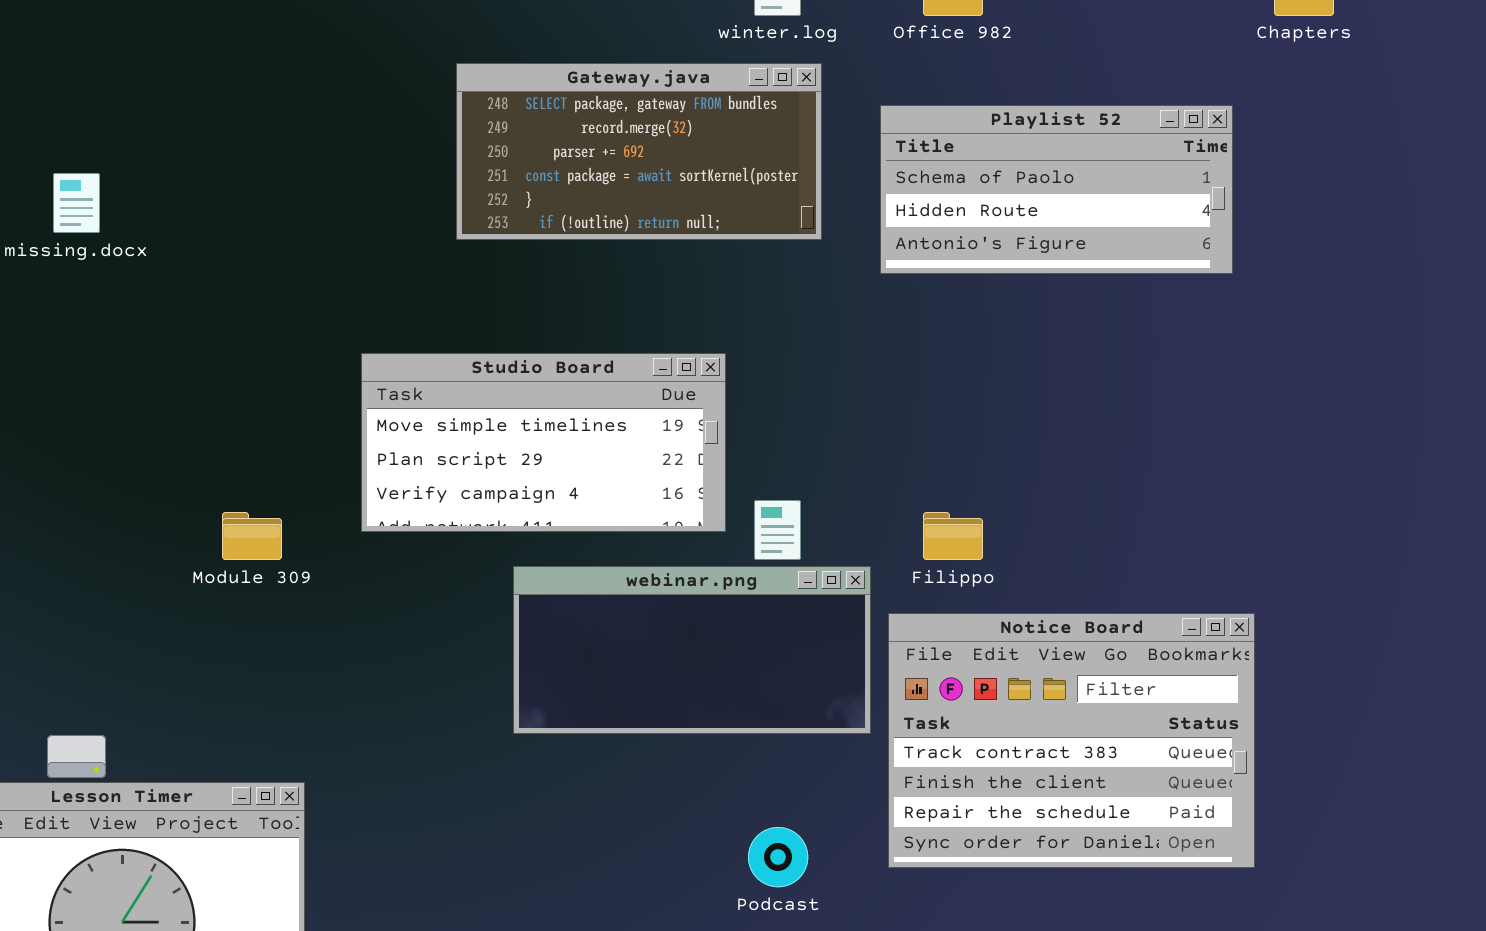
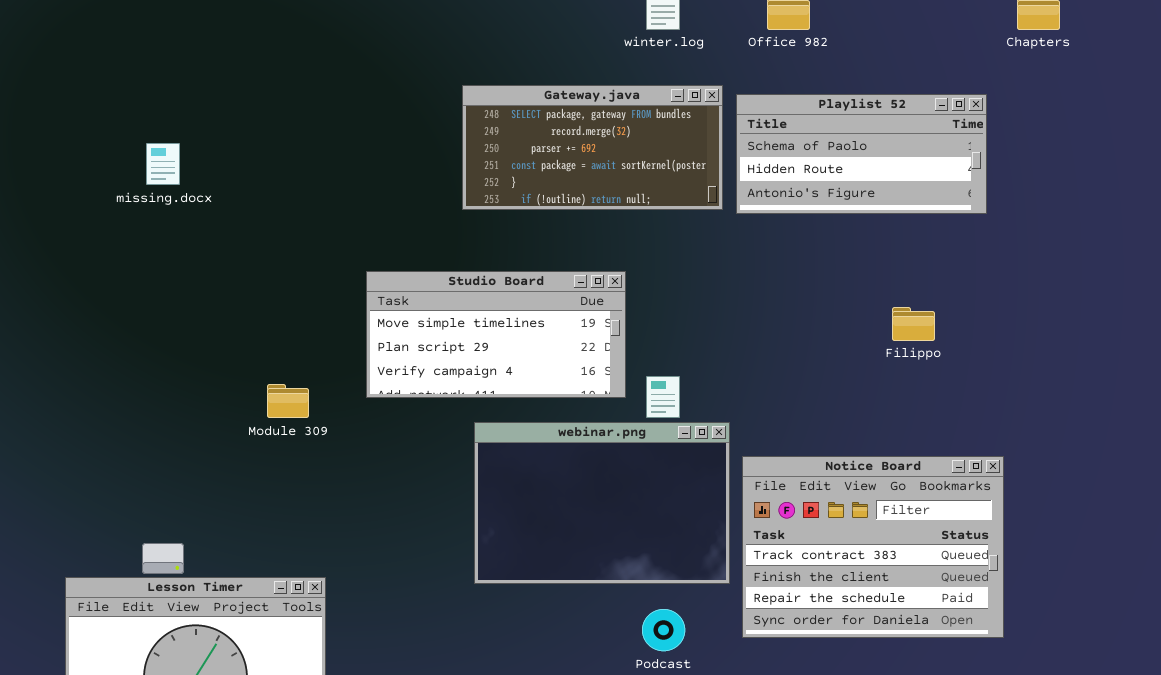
Gateway.java: [456,63,822,240] -> [462,85,723,210], moved
Filippo: [923,512,983,560] -> [892,307,935,341], moved
webinar.png: [513,566,871,734] -> [474,422,730,584], resized

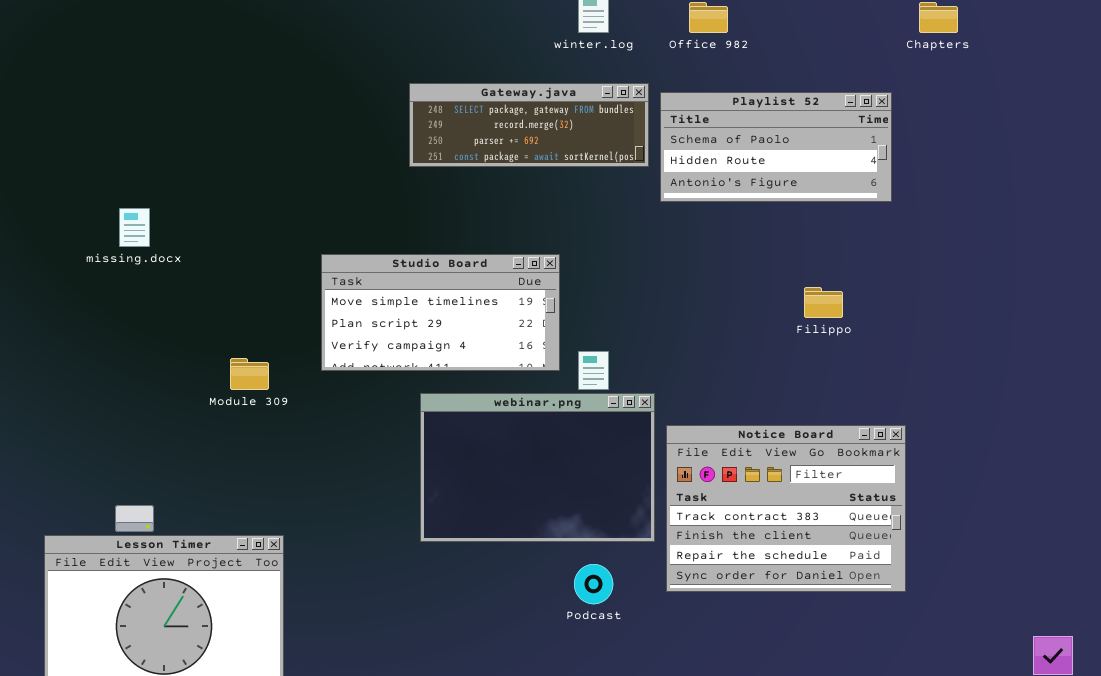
Gateway.java: [462,85,723,210] -> [409,83,649,167], resized
missing.docx: [146,143,180,185] -> [119,208,150,247], moved

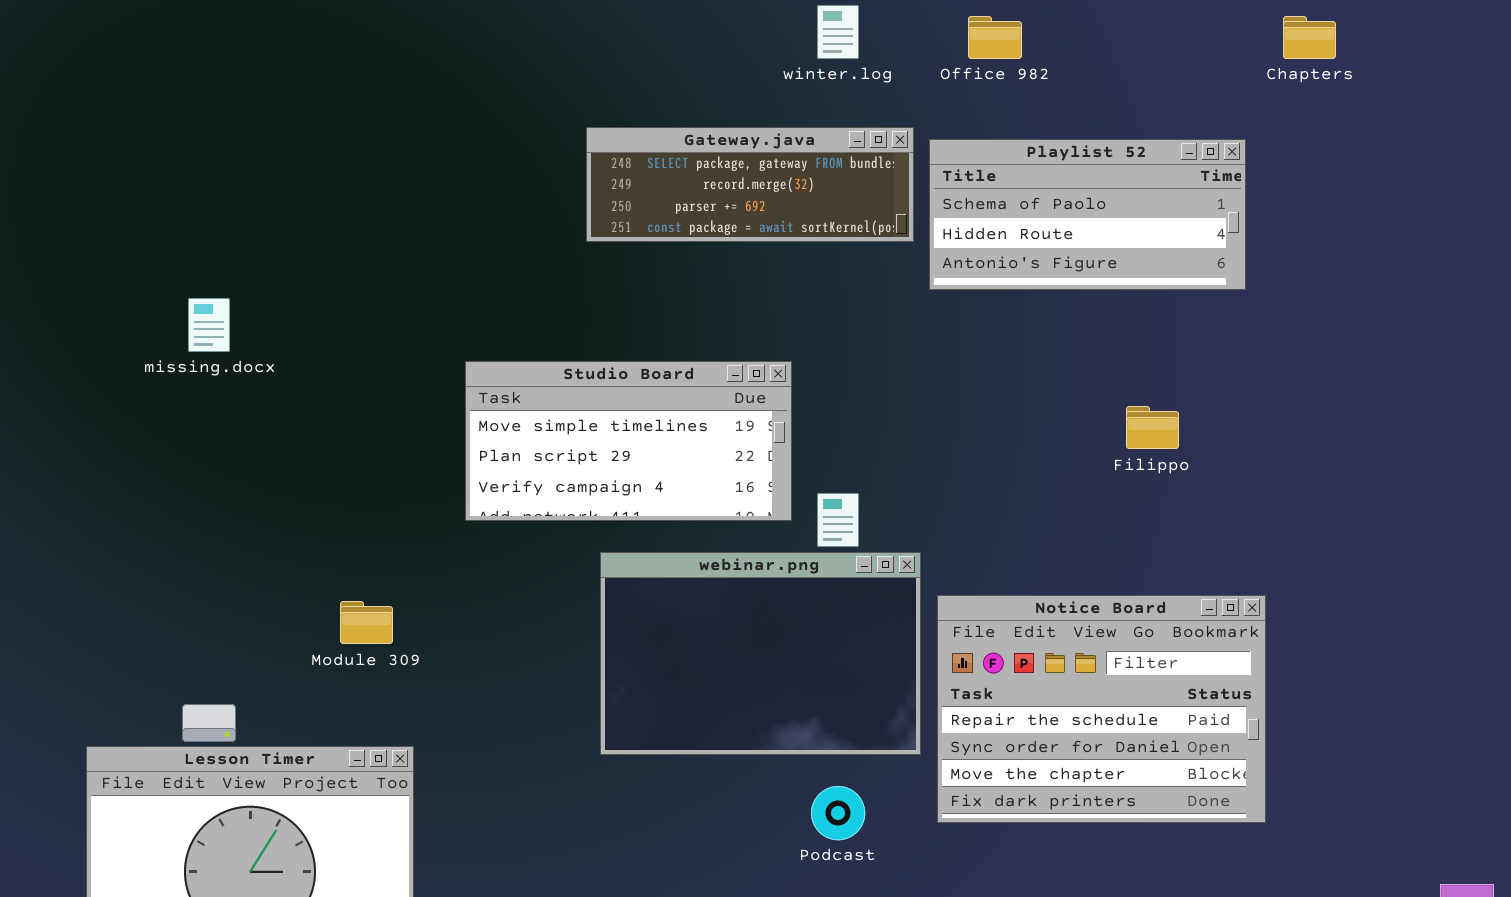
Module 309: [230,358,269,390] -> [340,601,393,644], moved
Notice Board: [666,425,906,592] -> [937,595,1266,823], scrolled down 2 rows

